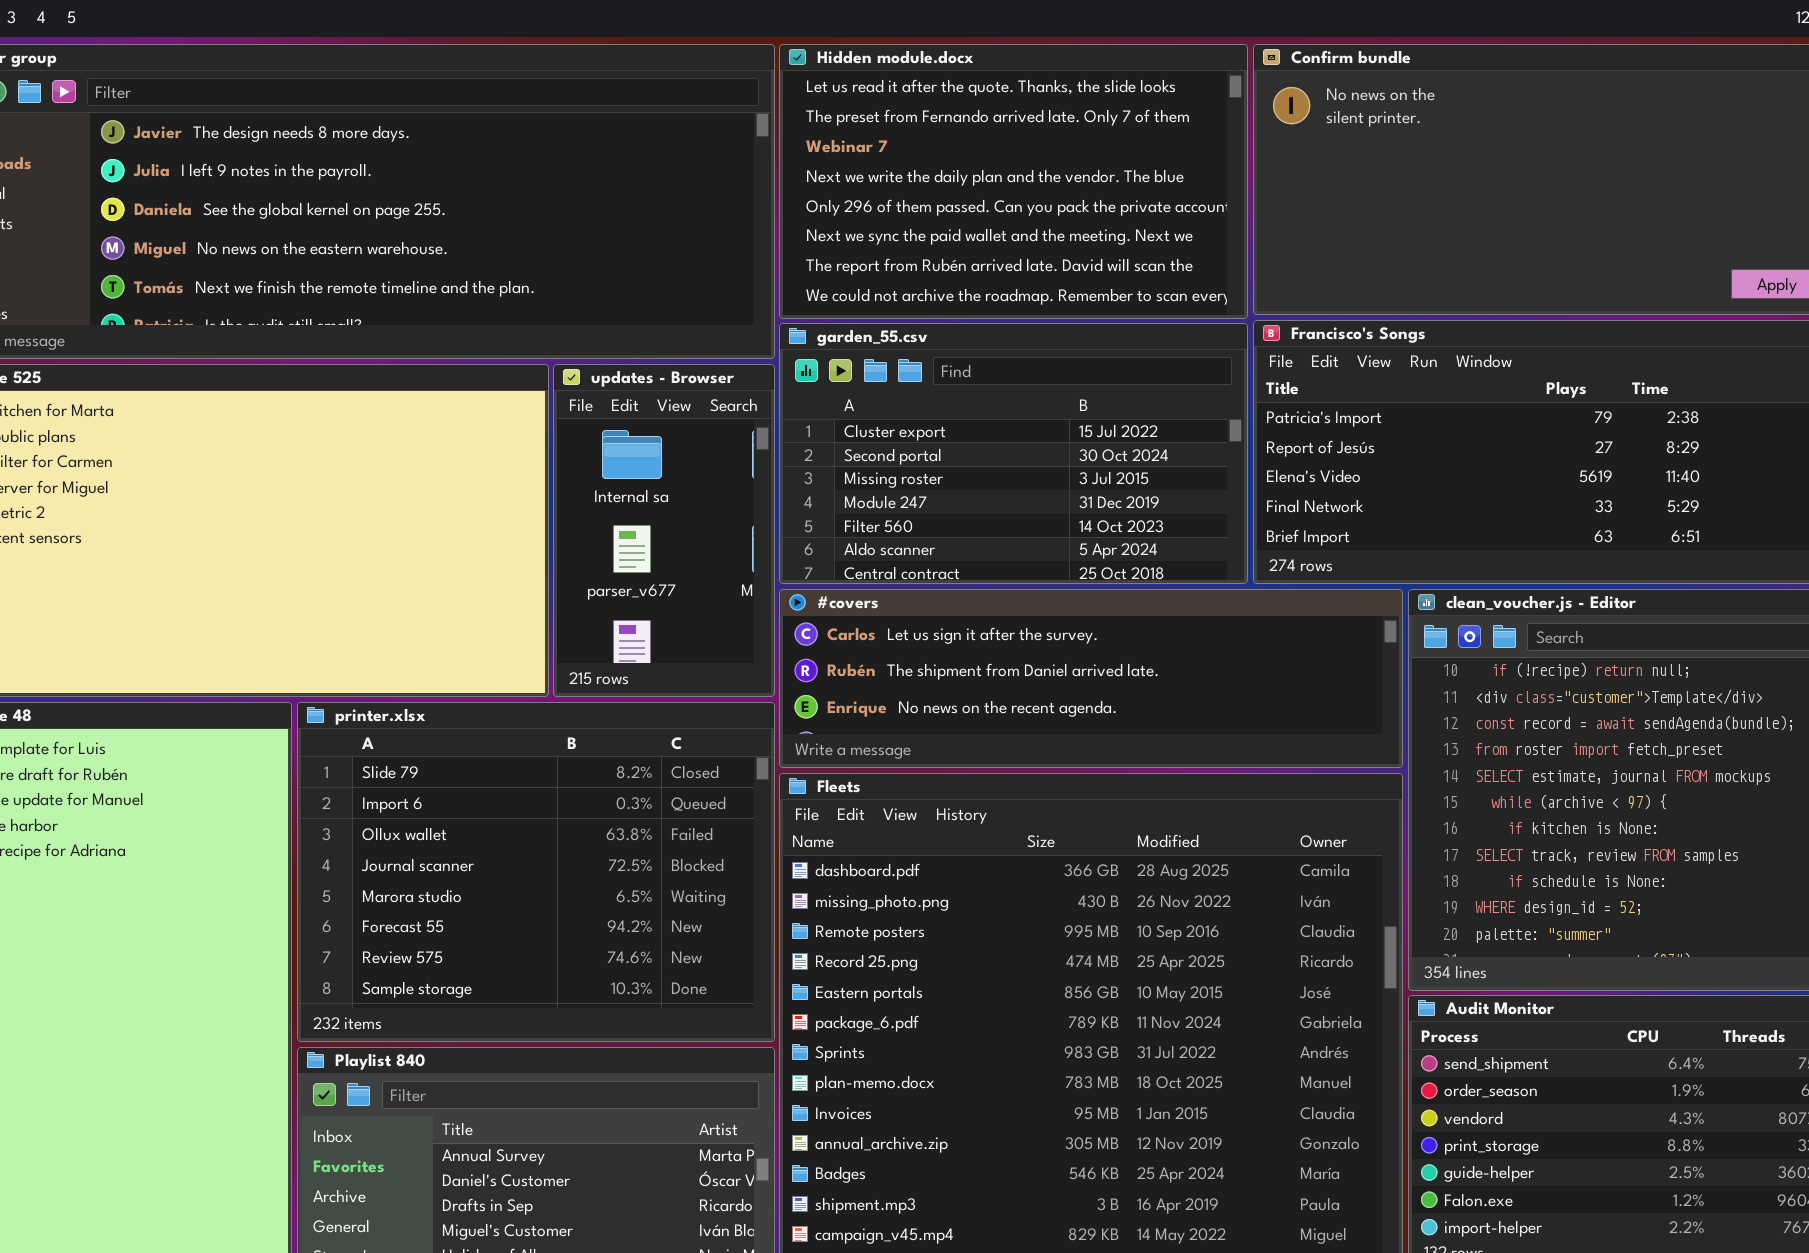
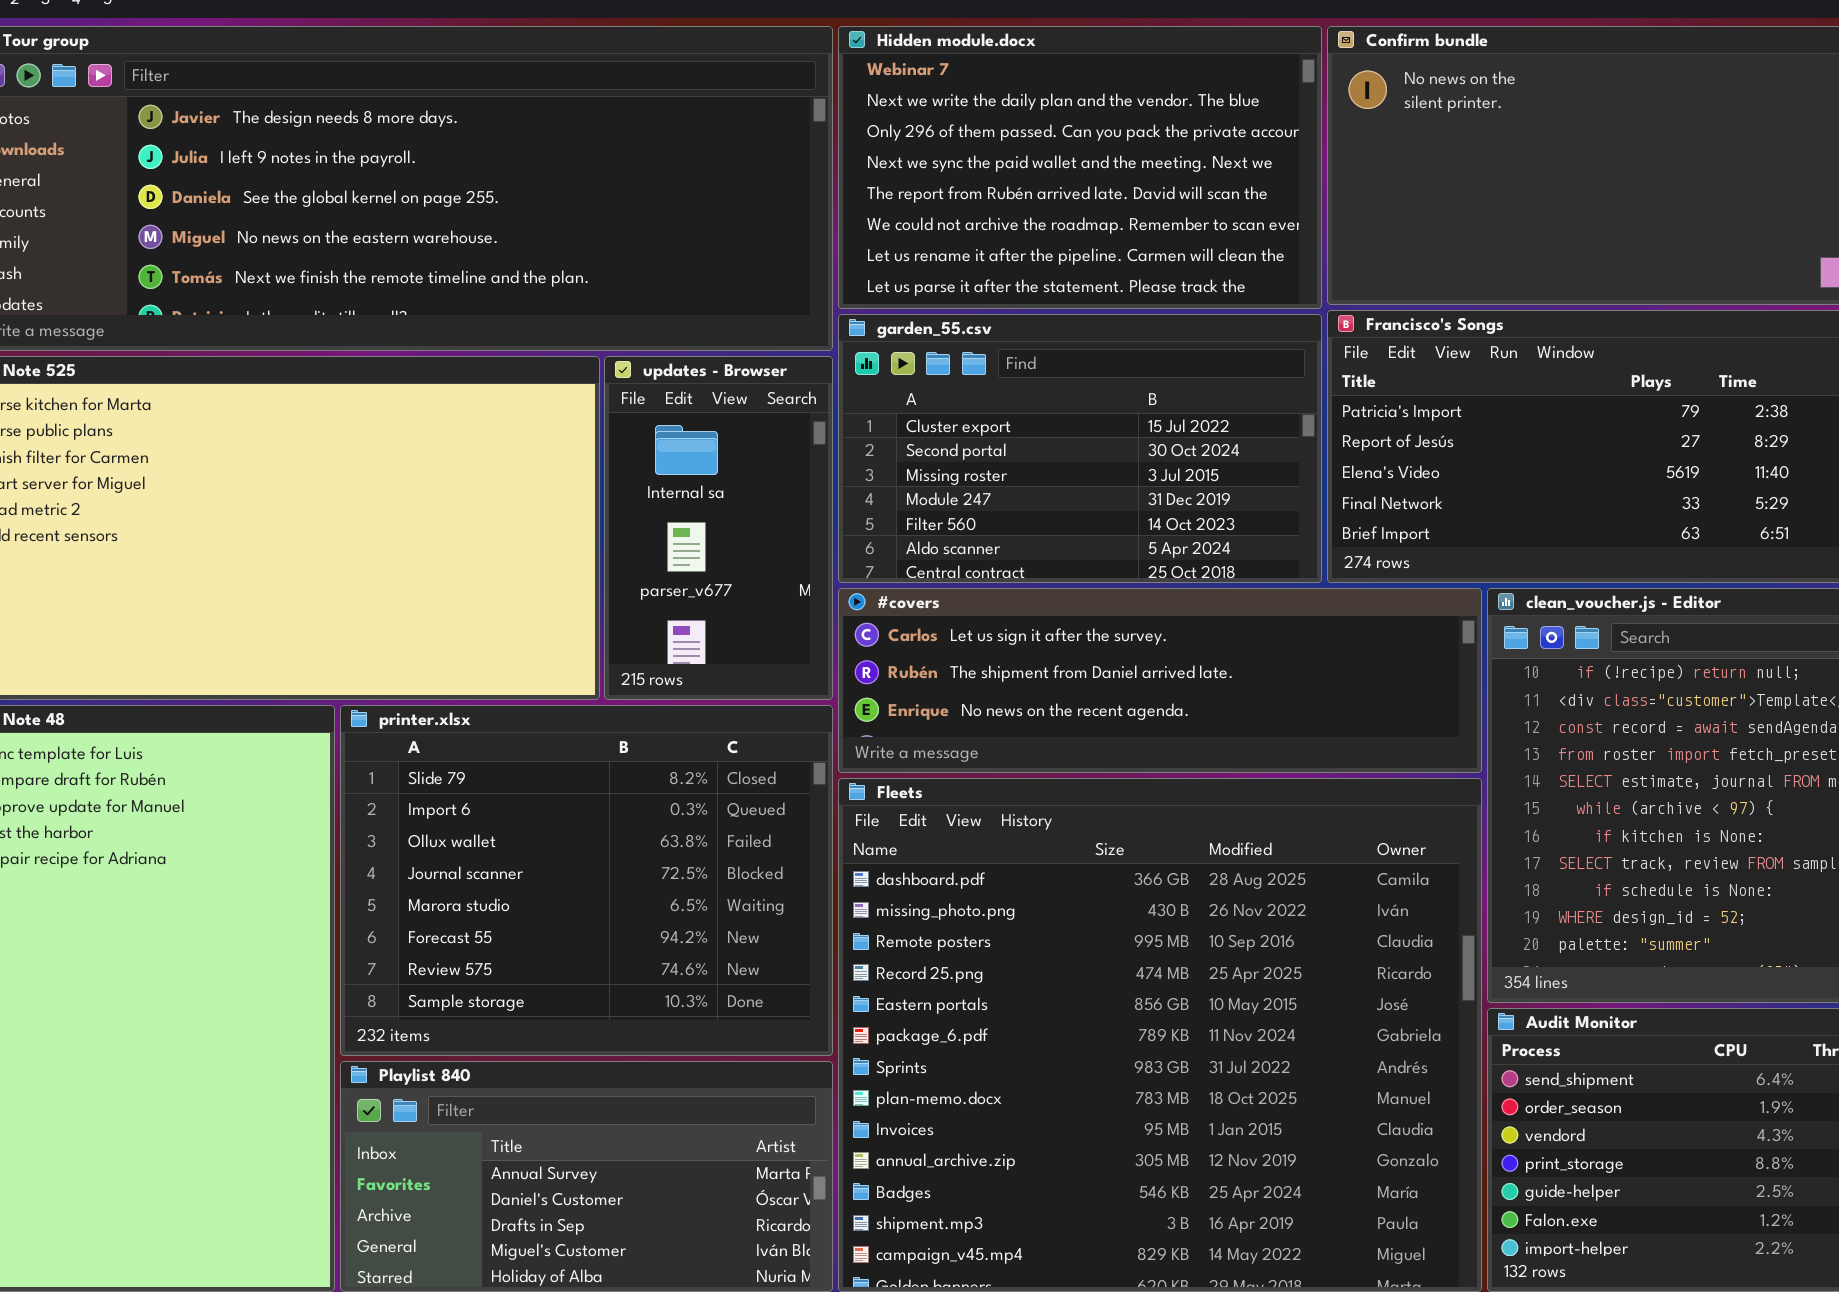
Hidden module.docx: [779,44,1248,319] -> [838,26,1322,309], scrolled down 2 rows

